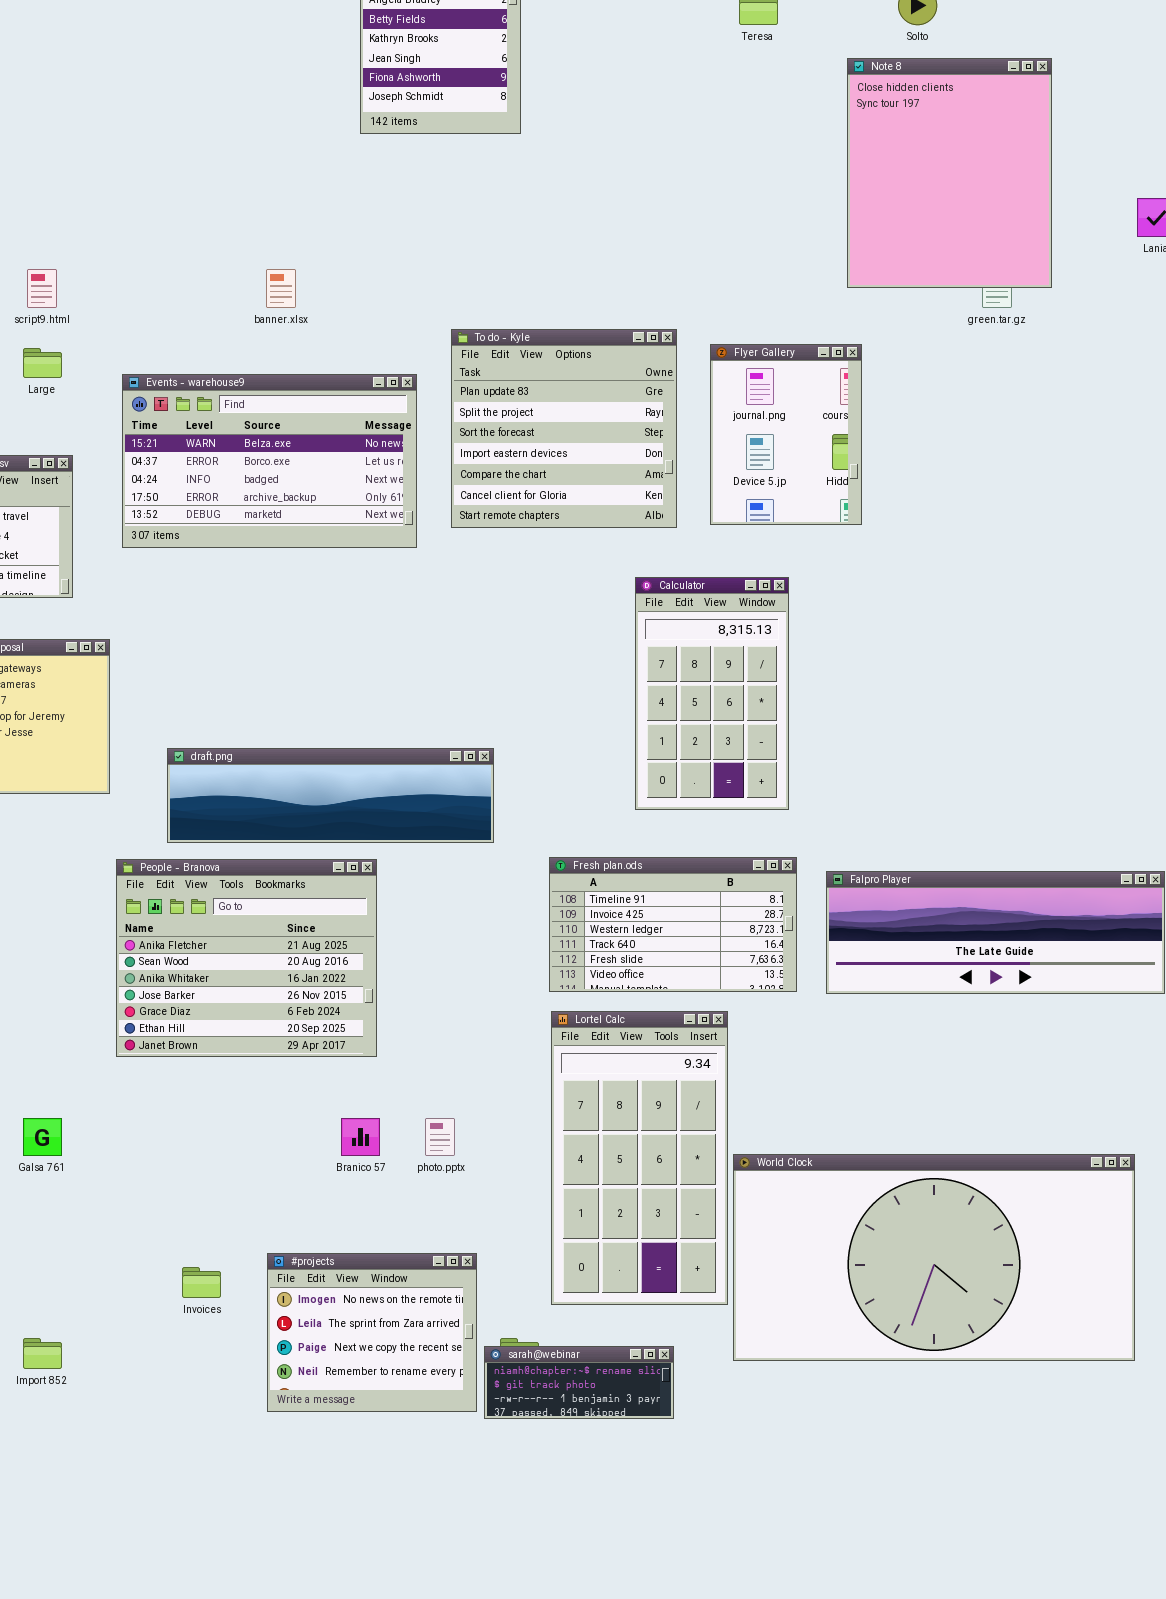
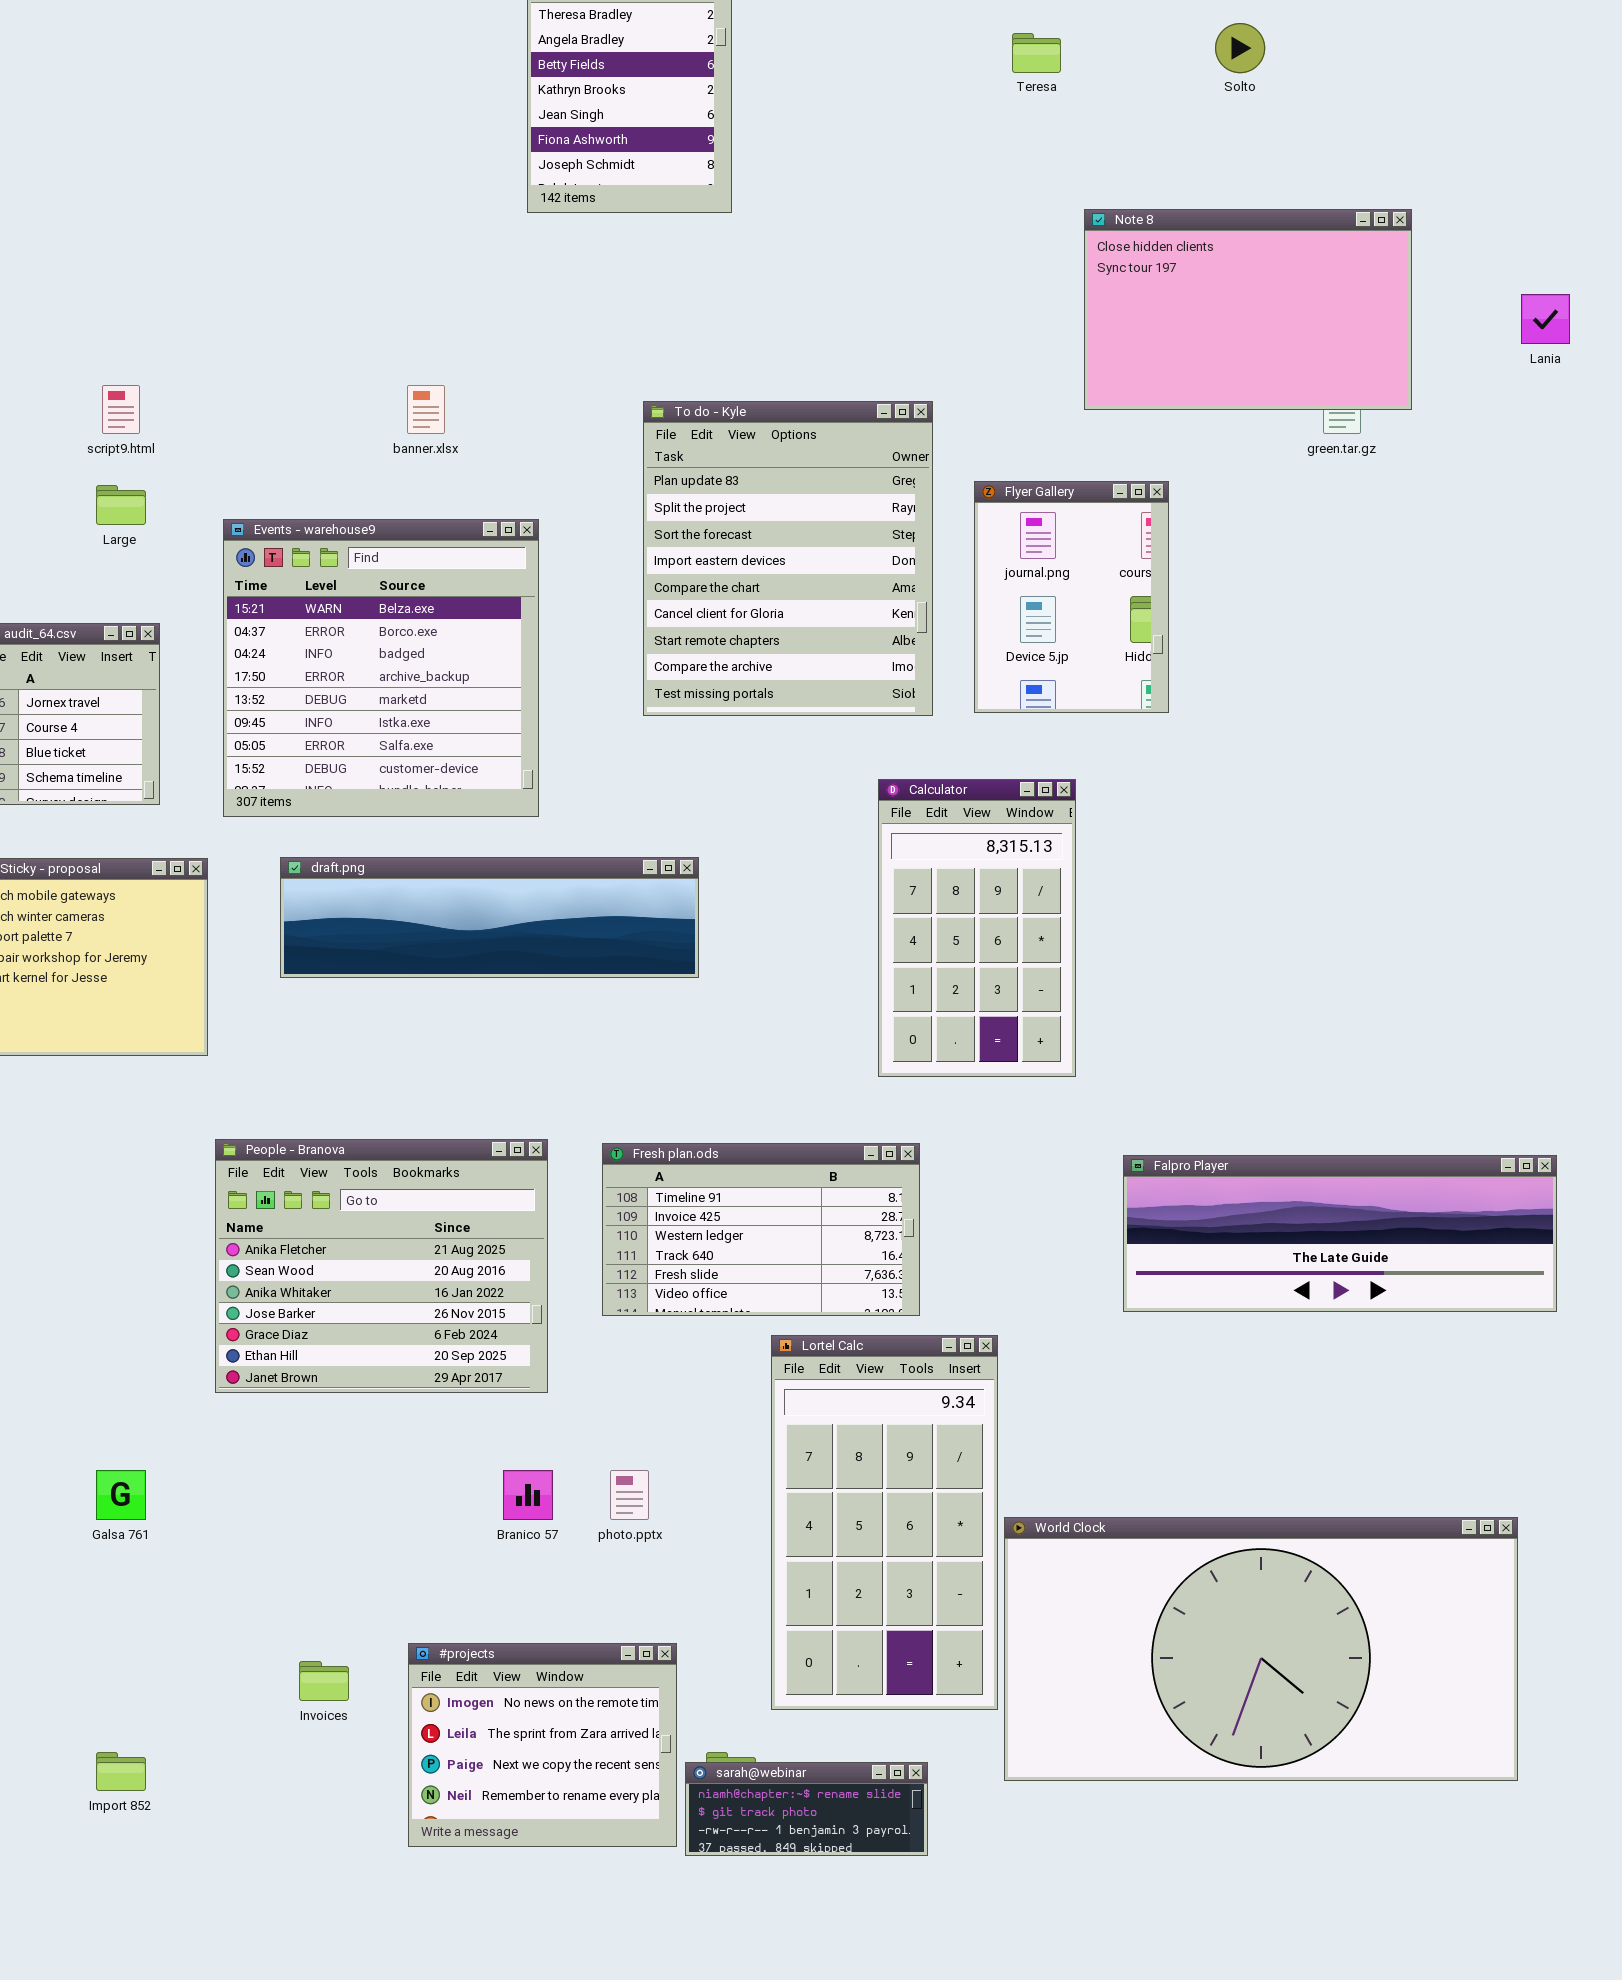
Note 8: [847,58,1052,288] -> [1084,209,1412,410], resized
To do - Kyle: [451,329,677,528] -> [643,401,933,716], resized
Events - warehouse9: [122,374,417,548] -> [223,519,539,817], resized
draft.png: [167,748,494,843] -> [280,857,699,978], moved
Fresh plan.ods: [549,857,797,992] -> [602,1143,920,1316], moved

